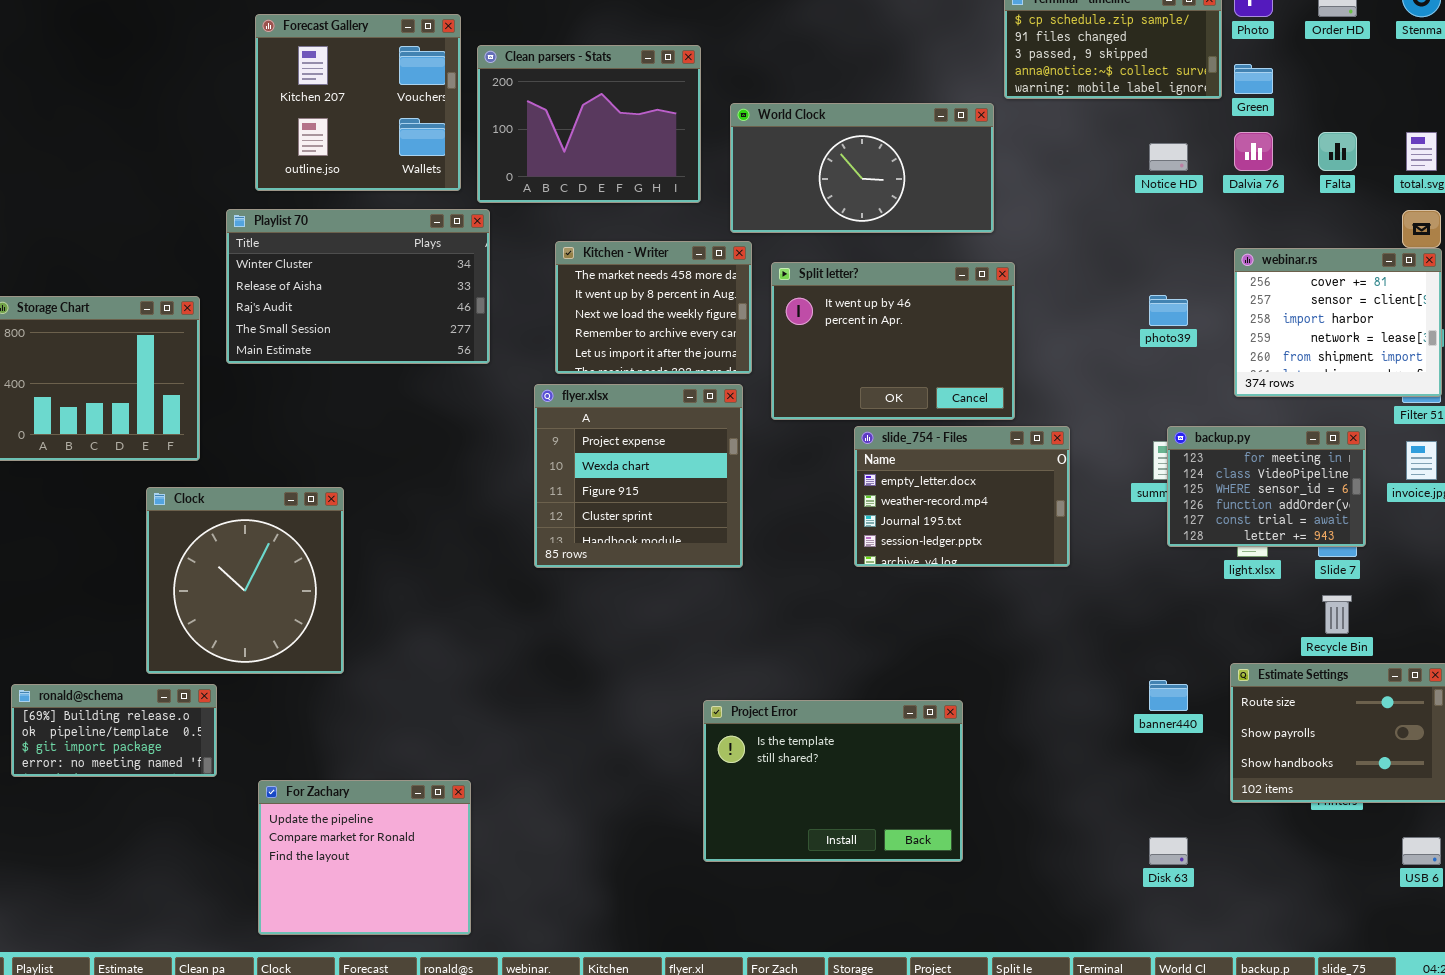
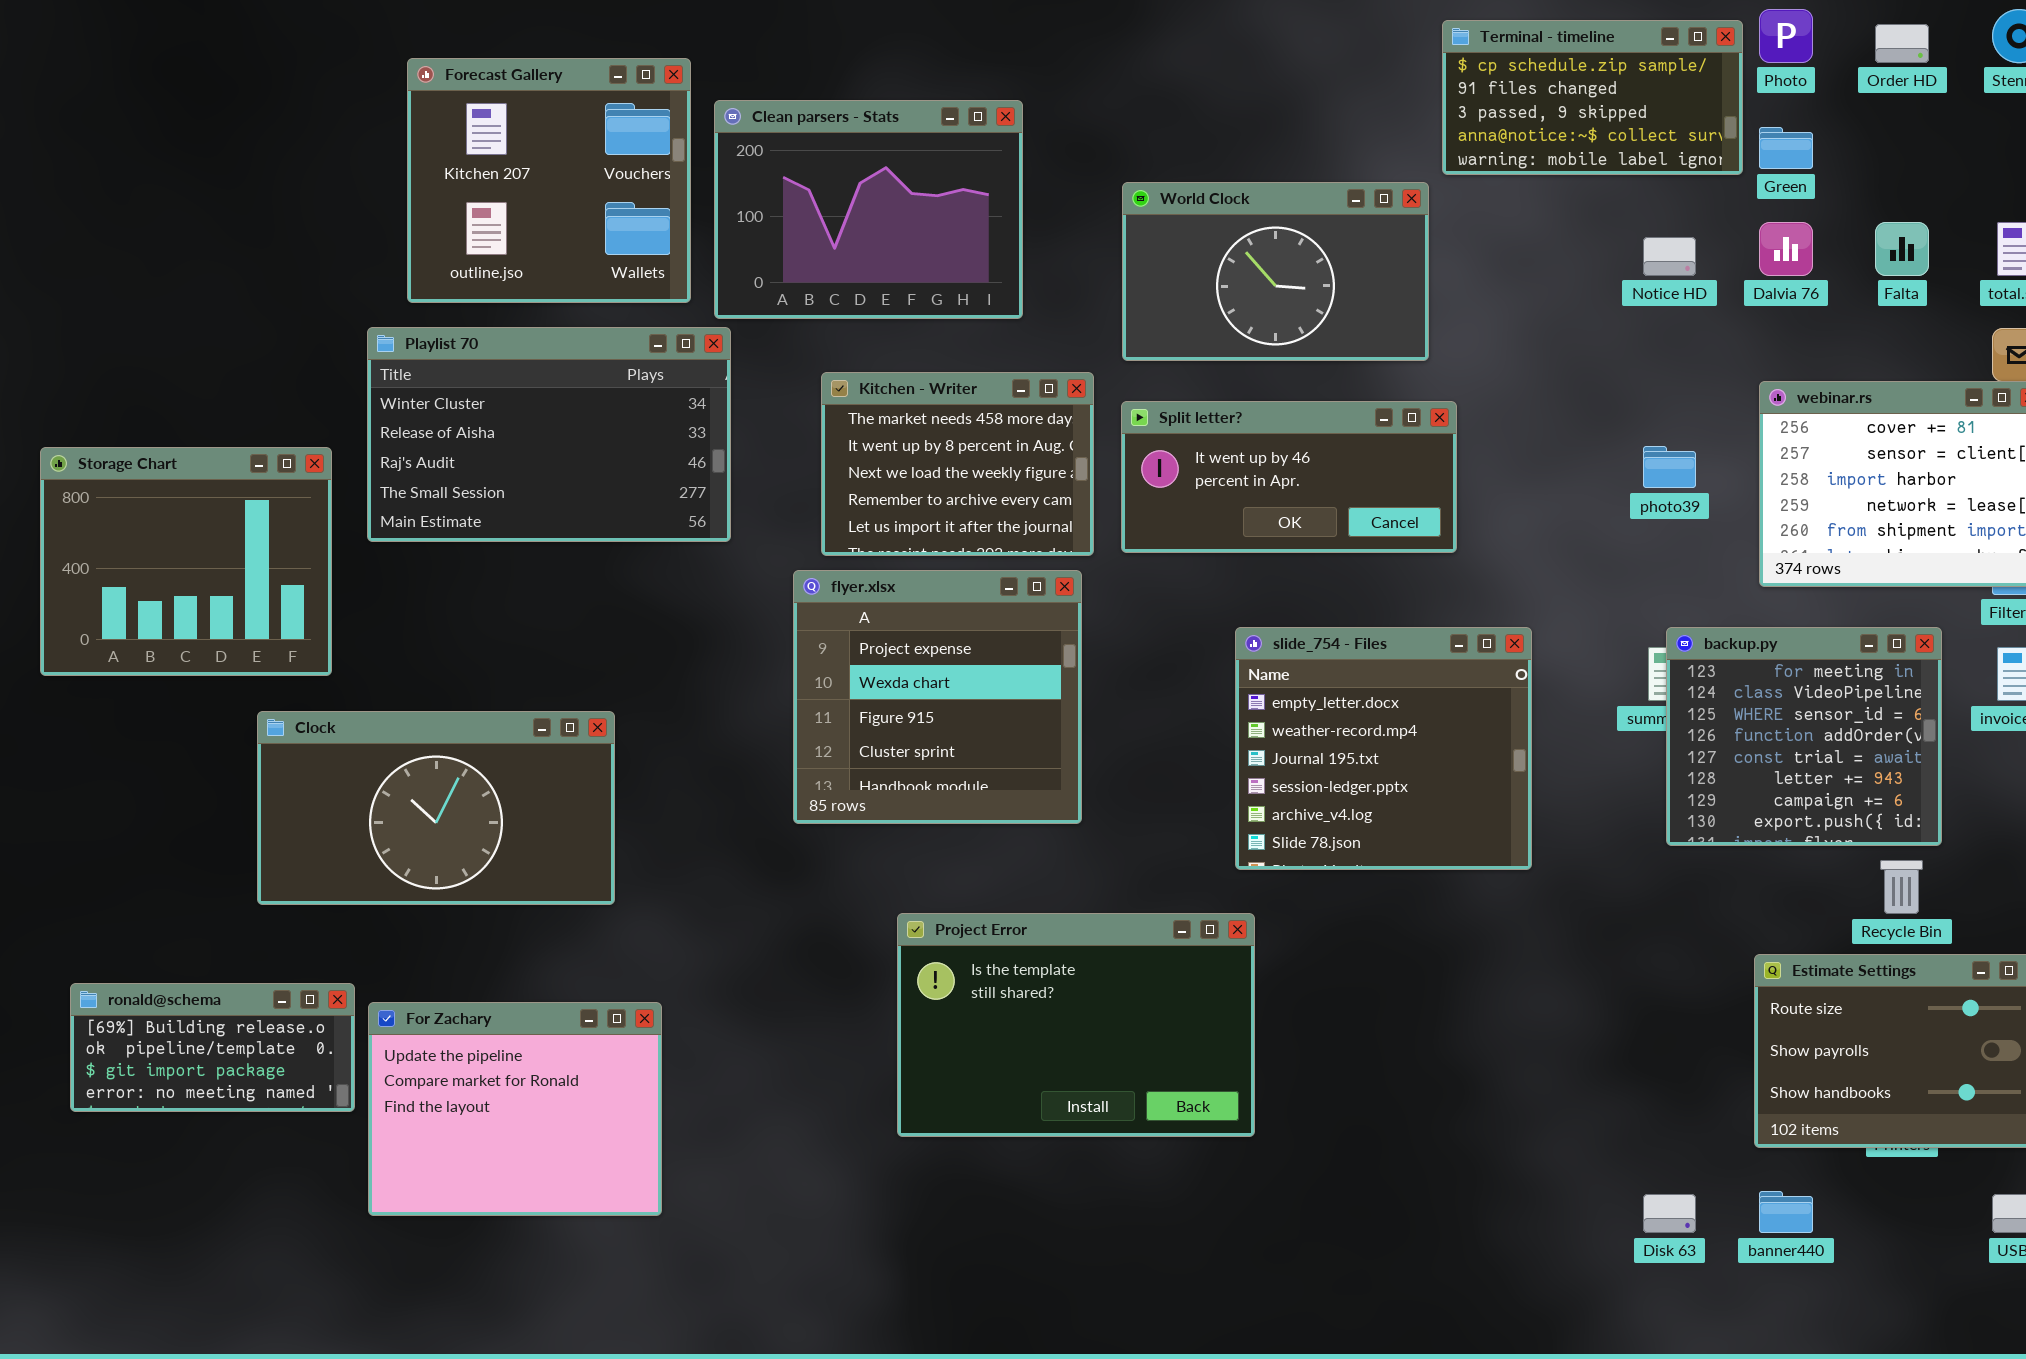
World Clock: [730,103,994,233] -> [1122,182,1429,361], resized
Split letter?: [771,262,1015,420] -> [1121,401,1457,553], resized
slide_754 - Files: [854,426,1070,567] -> [1235,627,1532,870], resized
backup.py: [1167,426,1366,547] -> [1666,627,1942,846], resized
Clock: [146,487,344,674] -> [257,711,615,905], resized
banner440: [1149,680,1188,711] -> [1759,1191,1813,1233], moved
Project Error: [703,700,963,862] -> [897,913,1255,1137], moved
For Zachary: [258,780,471,935] -> [368,1002,662,1216], moved

